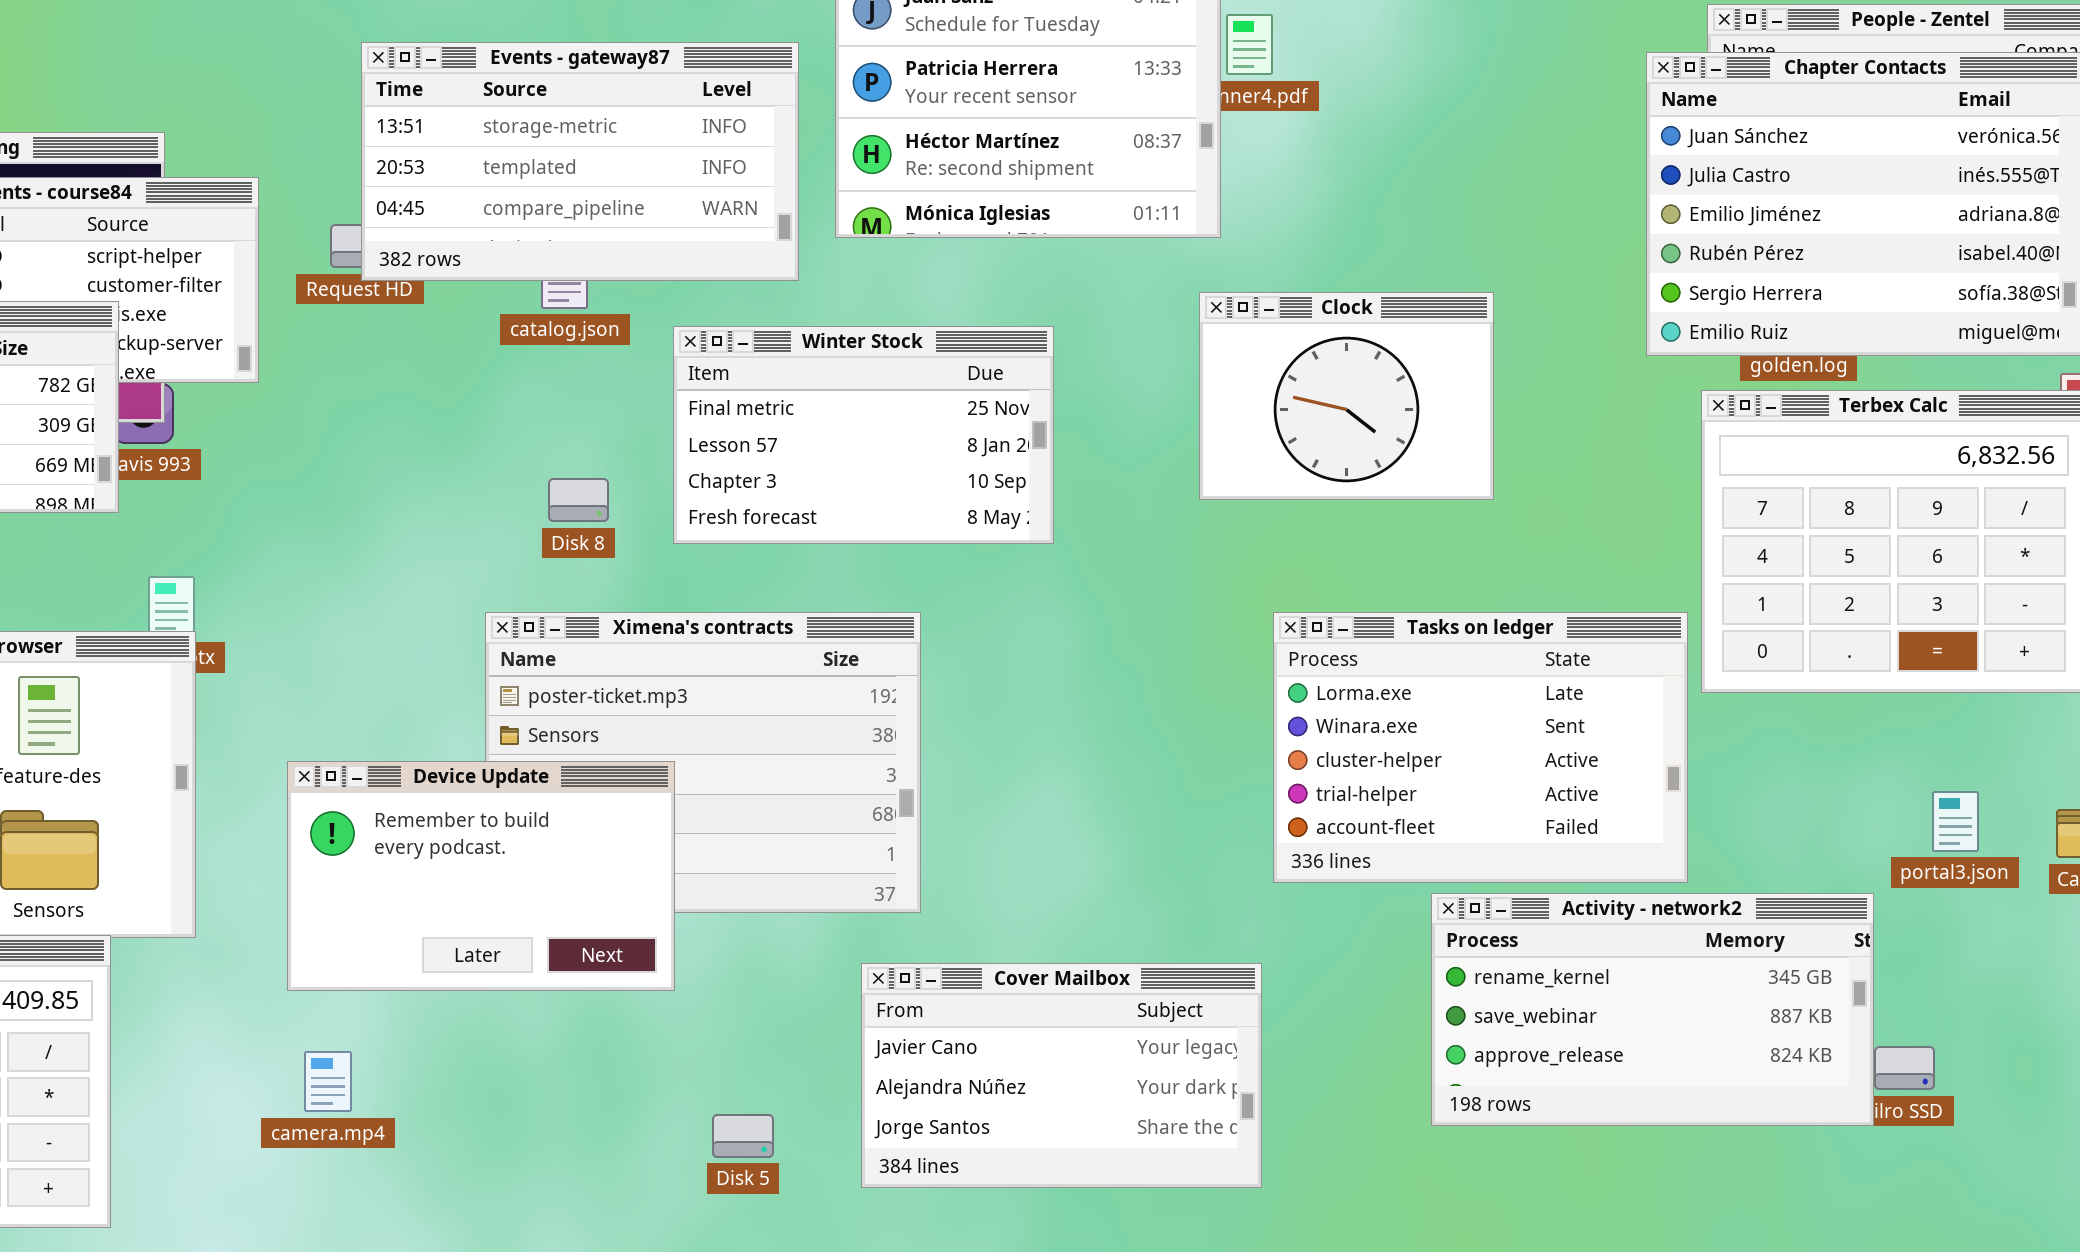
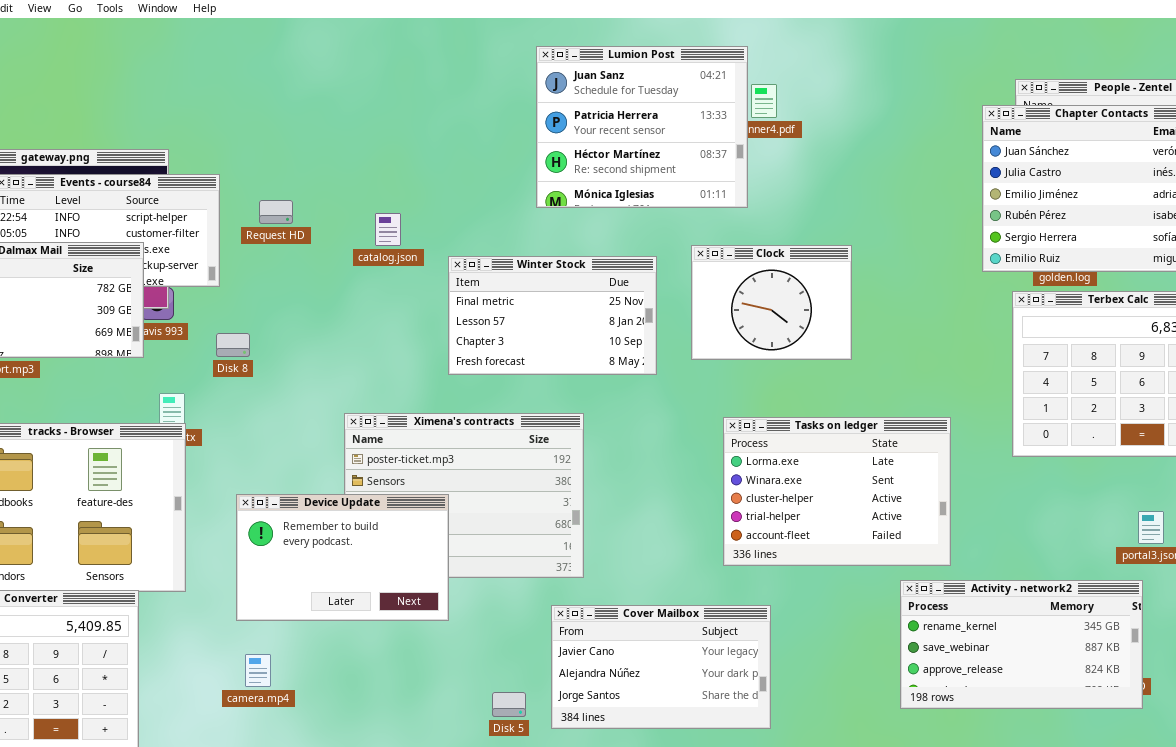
Events - gateway87: [361,42,799,281] -> none, closed
Clock: [1199,292,1494,500] -> [691,245,852,360], moved
Disk 8: [548,478,609,522] -> [216,333,250,357], moved
Tasks on ledger: [1273,612,1688,883] -> [723,417,951,566], moved
Activity - network2: [1431,893,1874,1126] -> [900,580,1143,709], moved
Disk 5: [712,1114,774,1158] -> [492,692,526,717], moved

